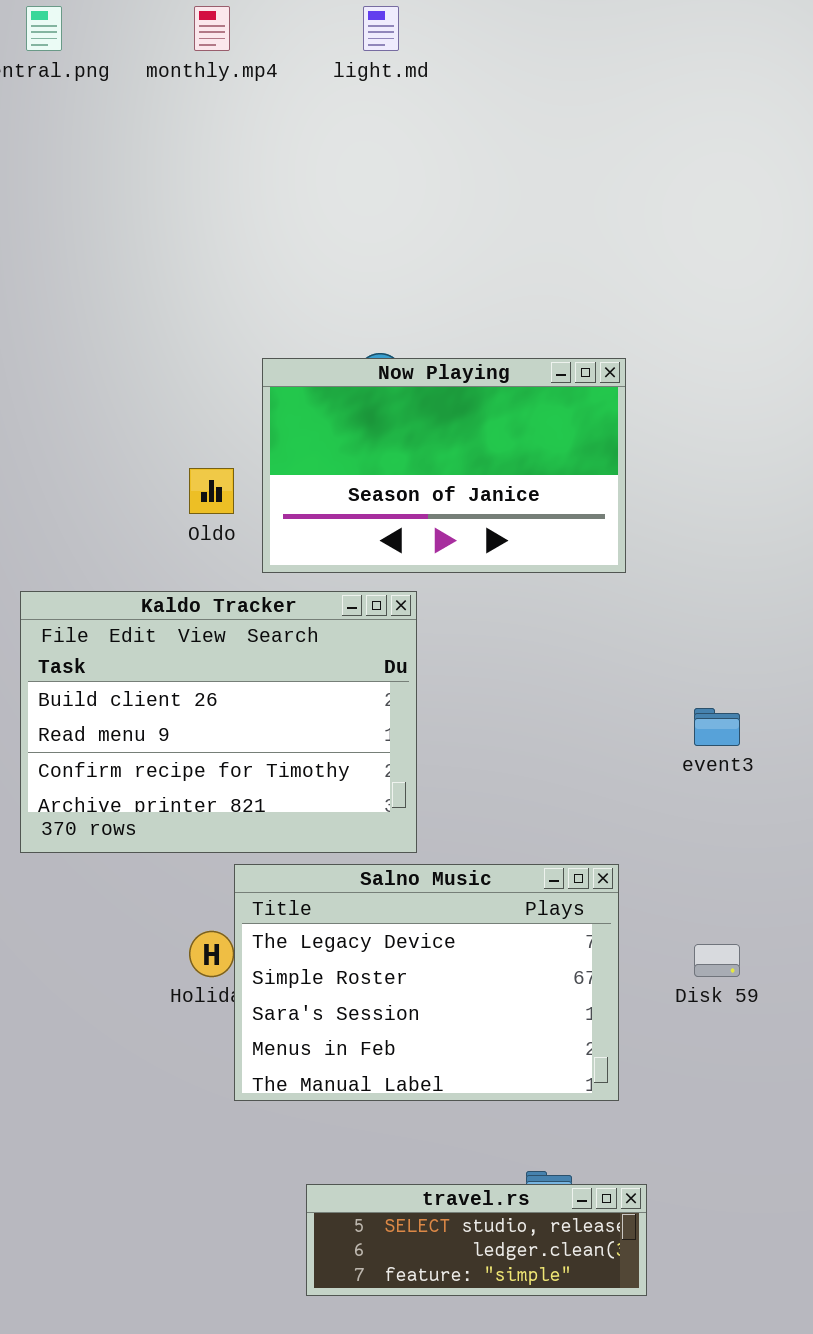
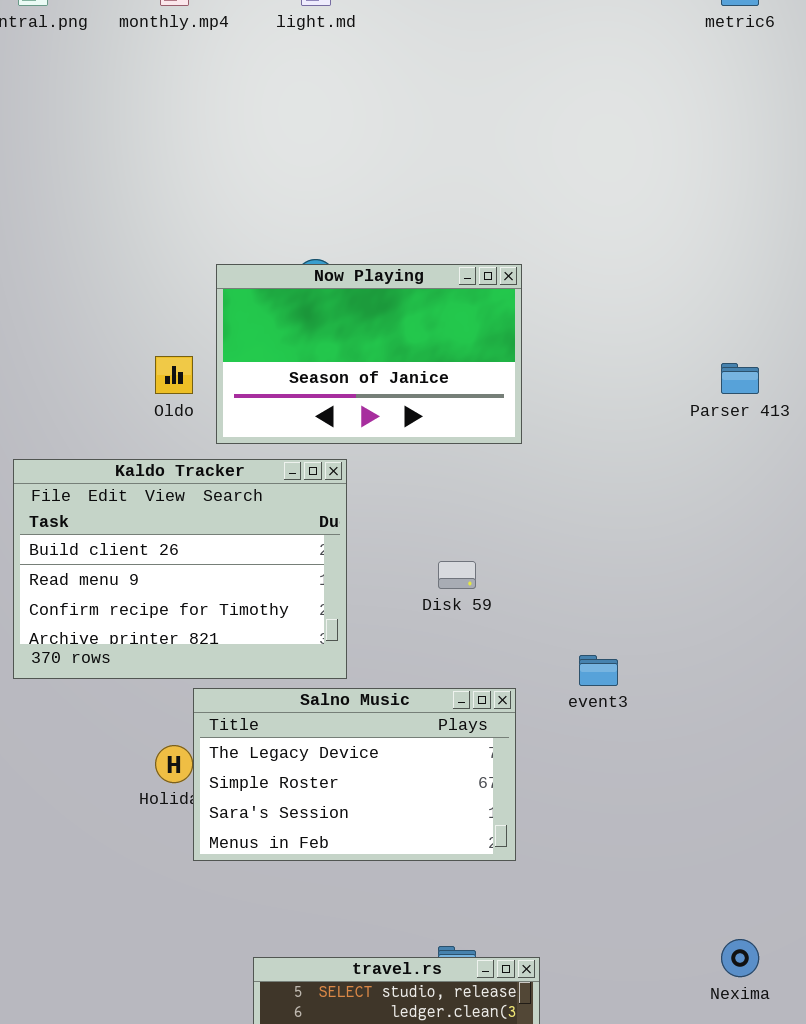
event3: [694,708,740,746] -> [579,655,618,686], moved
Salno Music: [234,864,619,1101] -> [193,688,516,861], resized
Disk 59: [694,944,740,977] -> [438,561,476,589], moved

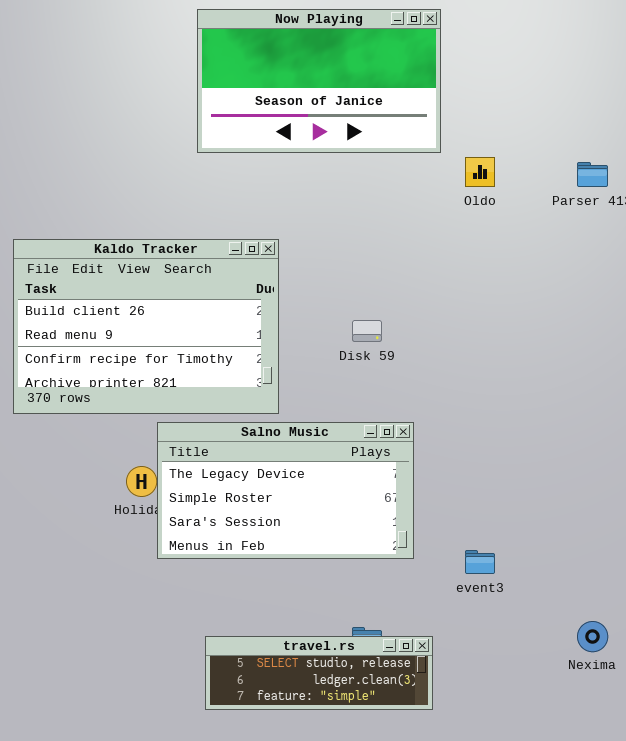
Now Playing: [216,264,522,444] -> [197,9,441,153], moved
Oldo: [155,356,193,394] -> [465,157,495,187], moved
event3: [579,655,618,686] -> [465,550,495,574], moved

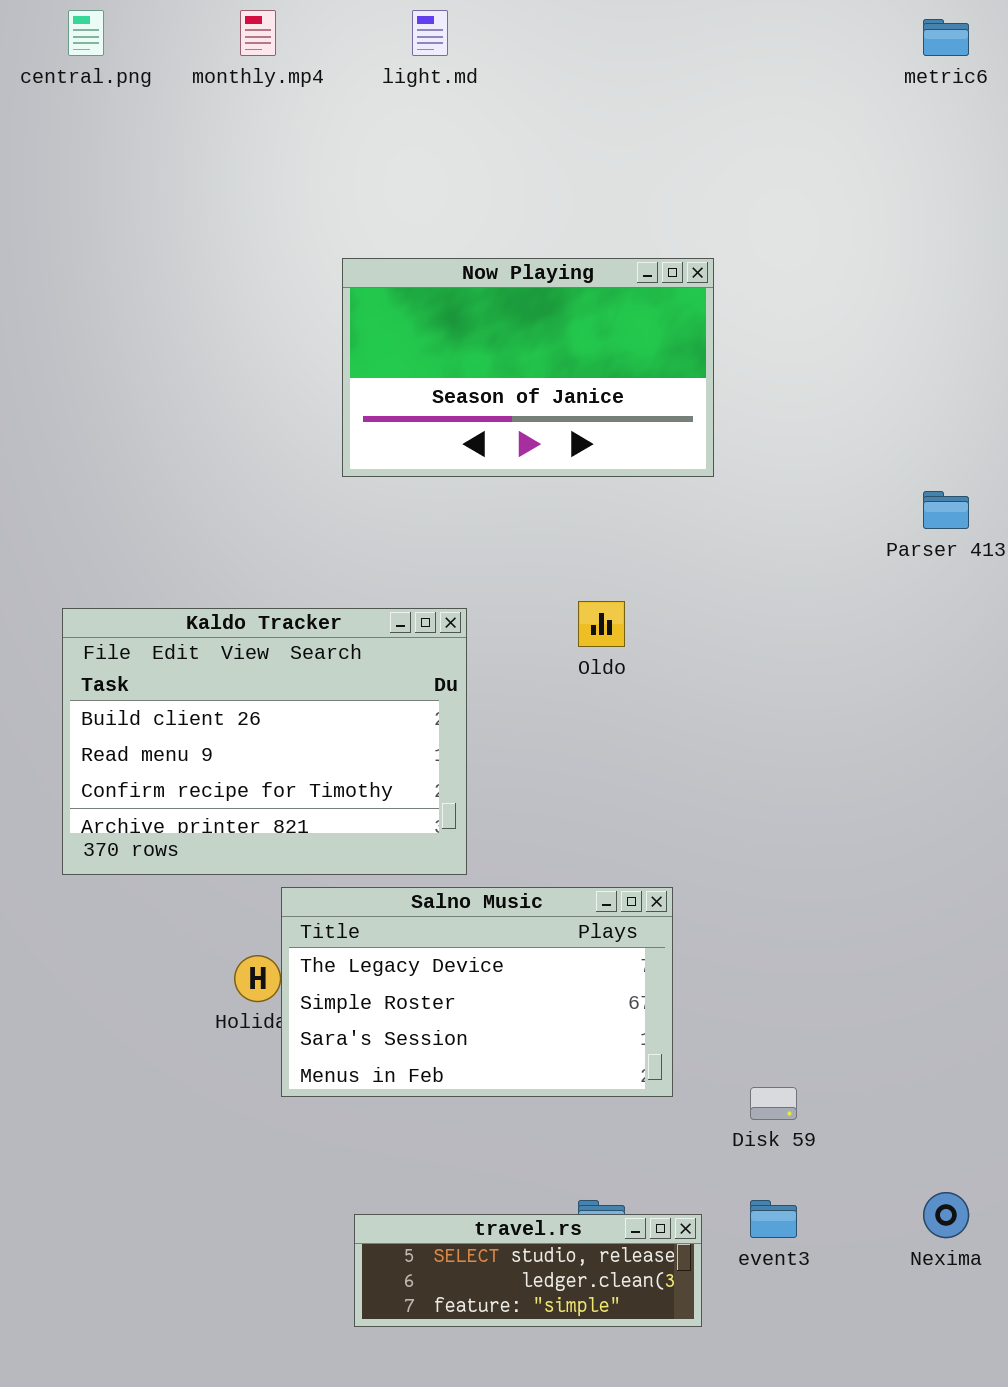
Oldo: [465,157,495,187] -> [578,601,625,647], moved
Disk 59: [352,320,382,342] -> [750,1087,797,1120], moved
event3: [465,550,495,574] -> [750,1200,797,1238], moved

